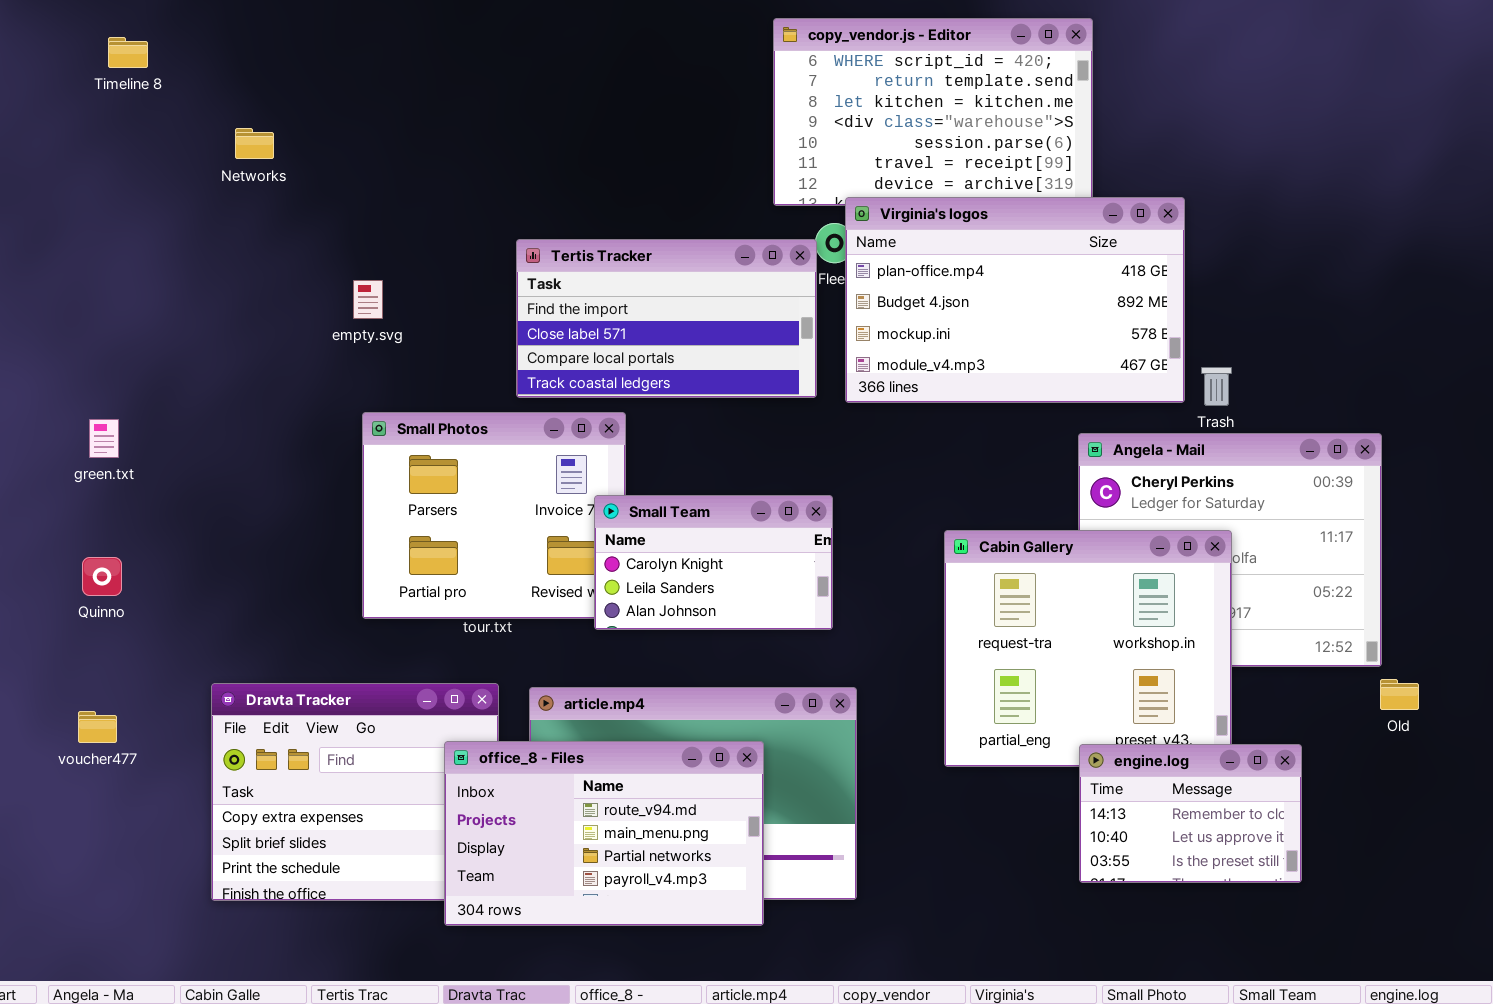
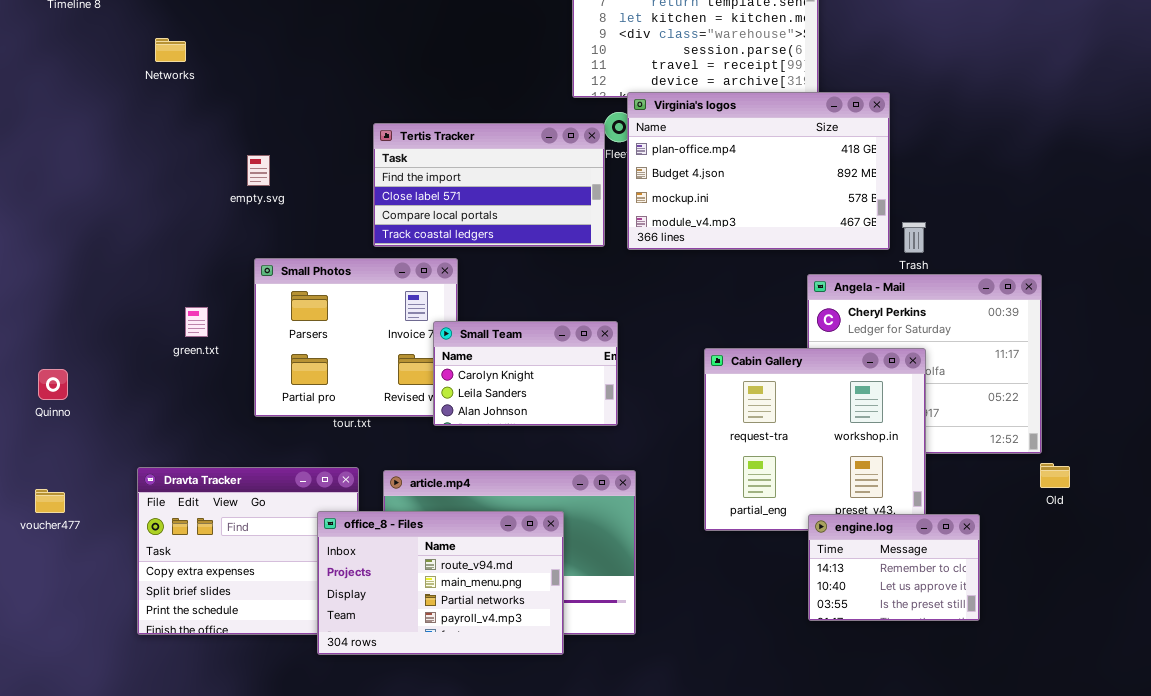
green.txt: [89,419,119,458] -> [185,307,208,337], moved

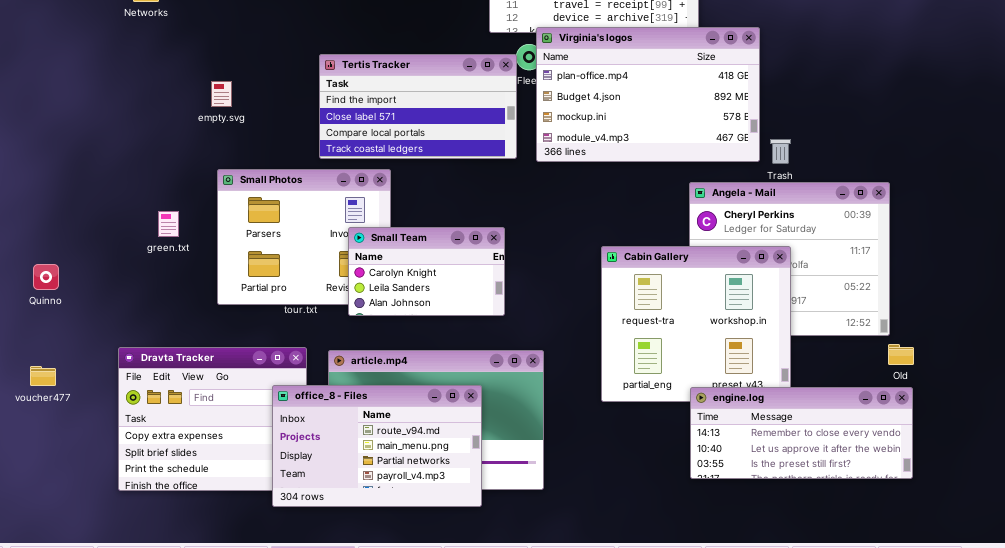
Small Team: [433,321,618,426] -> [348,227,505,316], moved
engine.log: [808,514,980,621] -> [690,387,913,479], resized

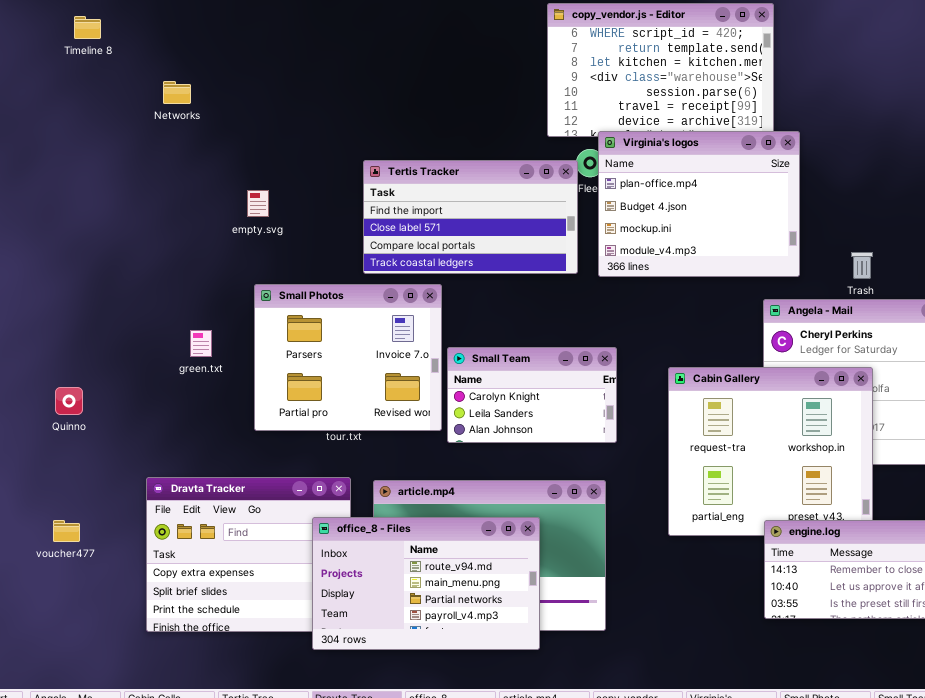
Virginia's logos: [536,27,760,162] -> [598,131,800,277], resized
Small Team: [348,227,505,316] -> [447,347,617,443], moved
voucher477: [30,366,56,386] -> [53,520,80,542], moved

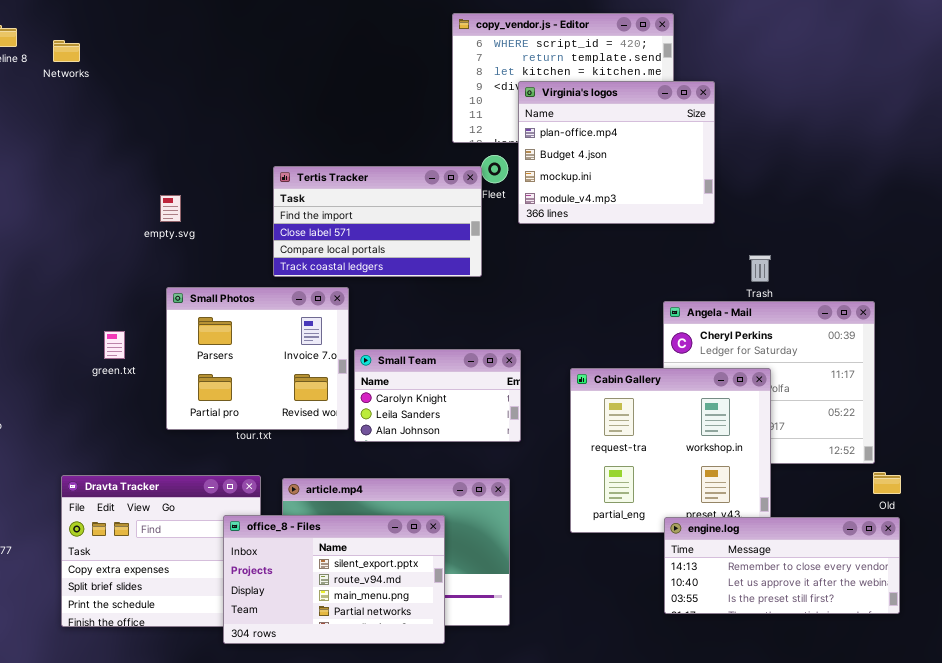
Networks: [163,81,191,104] -> [53,40,80,62], moved
Virginia's logos: [598,131,800,277] -> [518,81,715,224], moved
office_8 - Files: [312,517,540,650] -> [223,515,445,644], scrolled up 1 row

